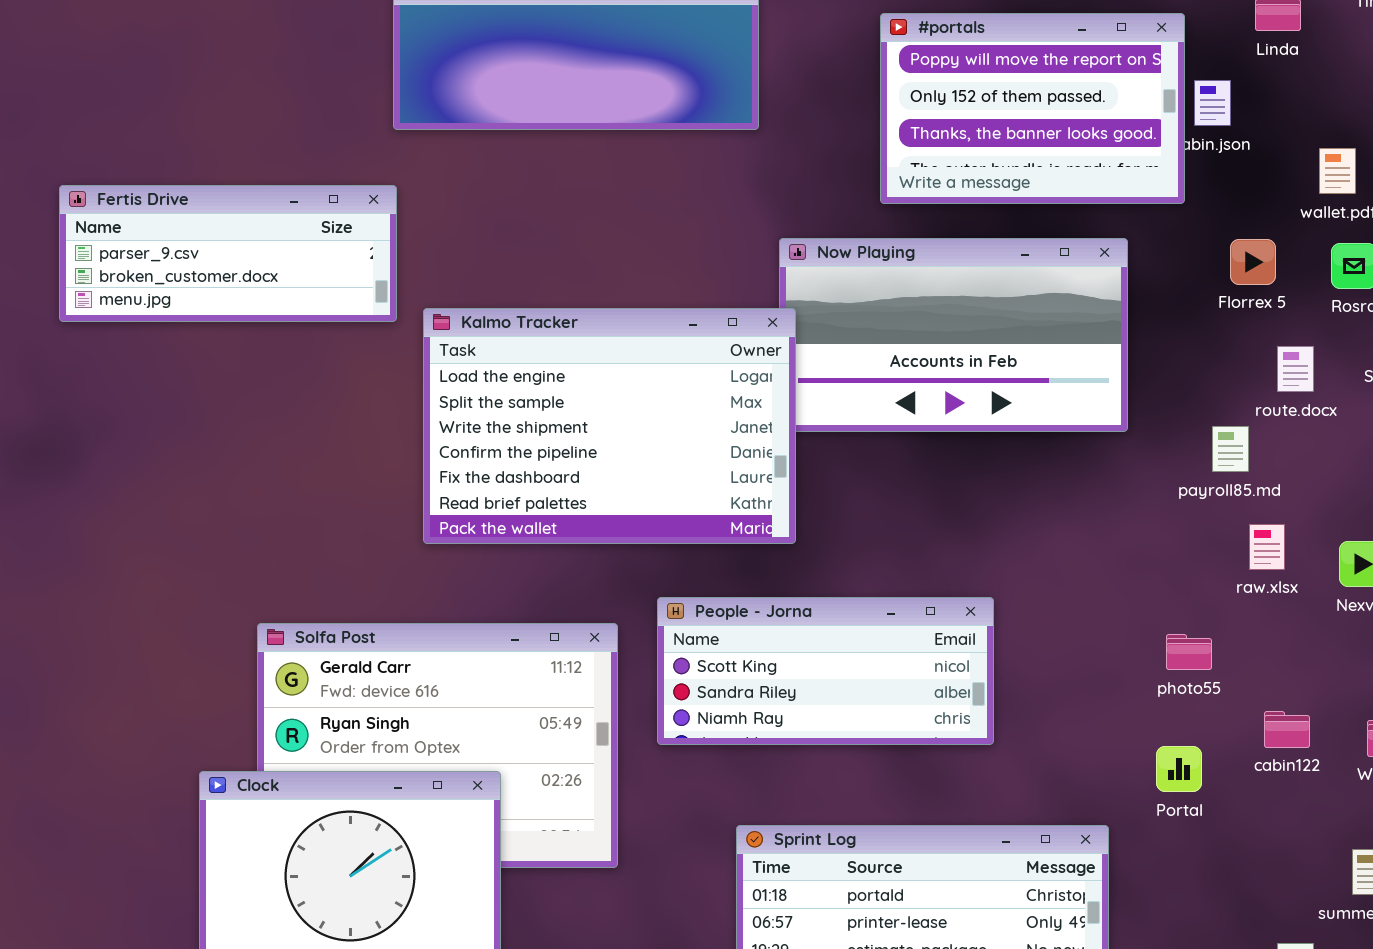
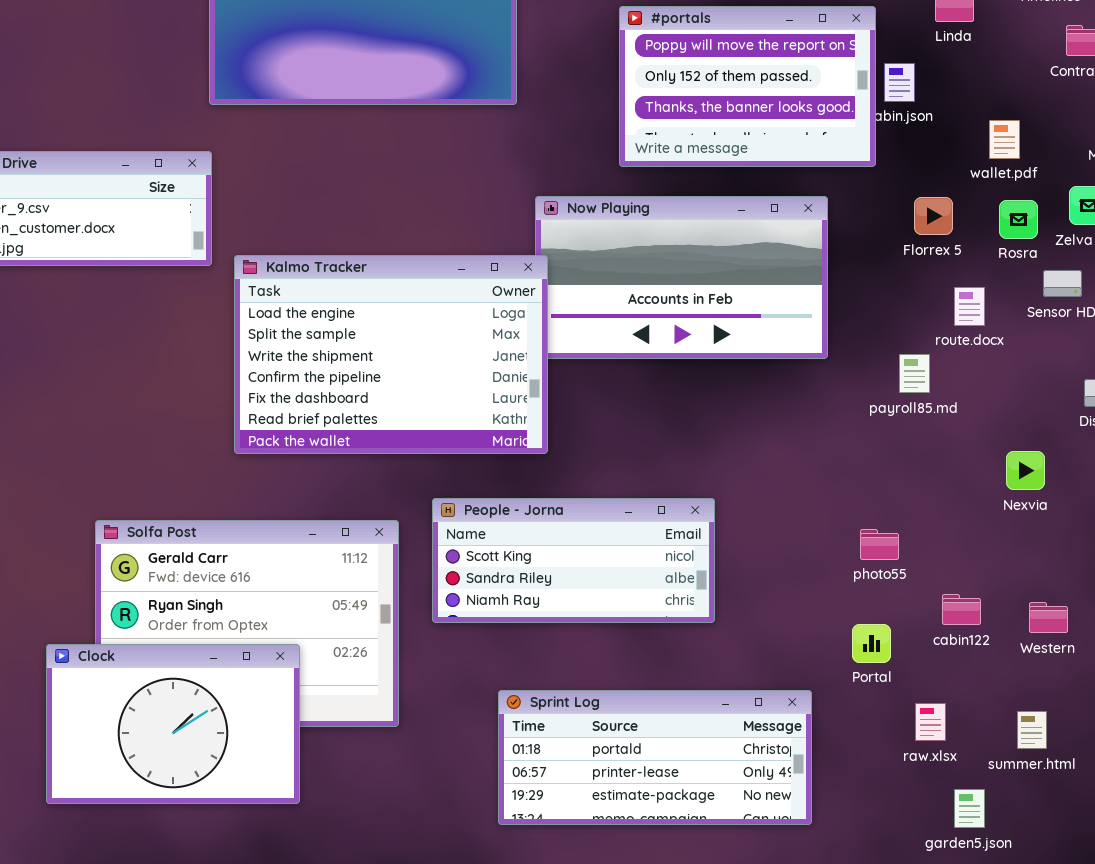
raw.xlsx: [1249,524,1285,570] -> [915,703,946,741], moved

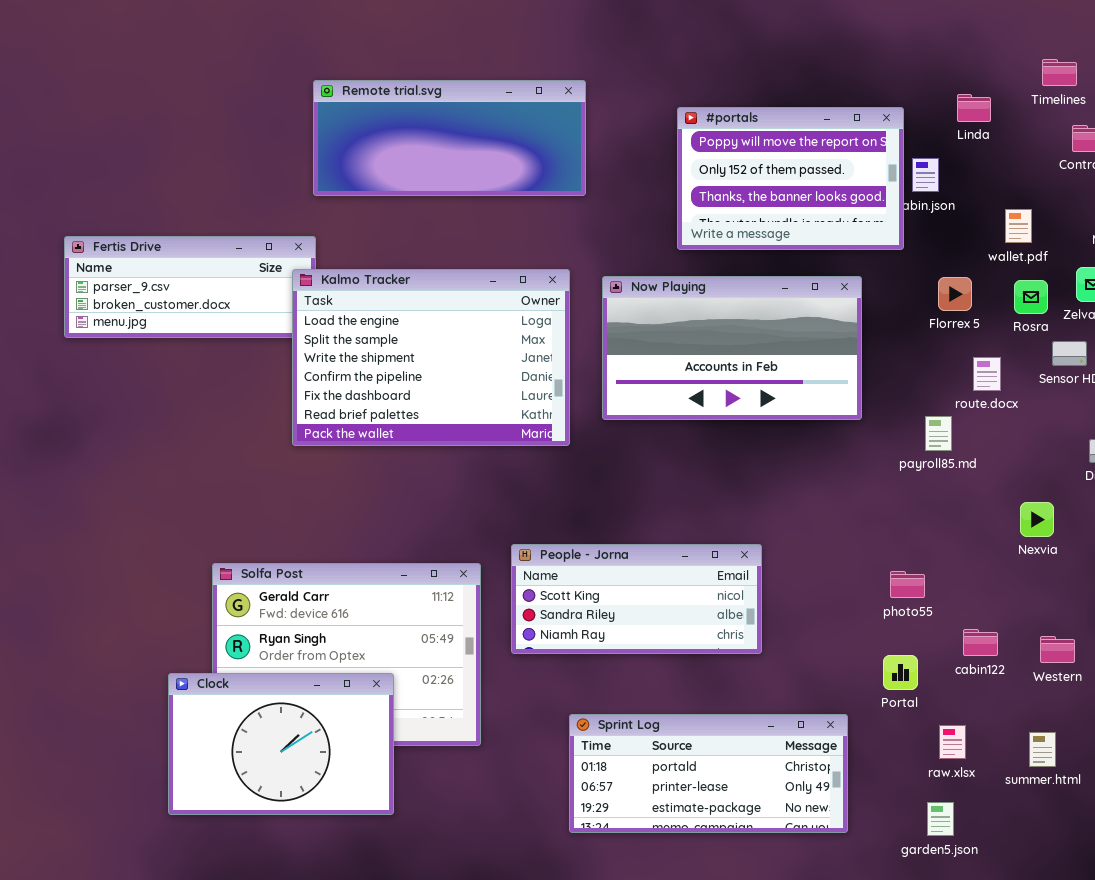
Kalmo Tracker: [234,255,548,454] -> [292,269,570,446], moved
garden5.json: [954,789,985,828] -> [927,802,954,836], moved

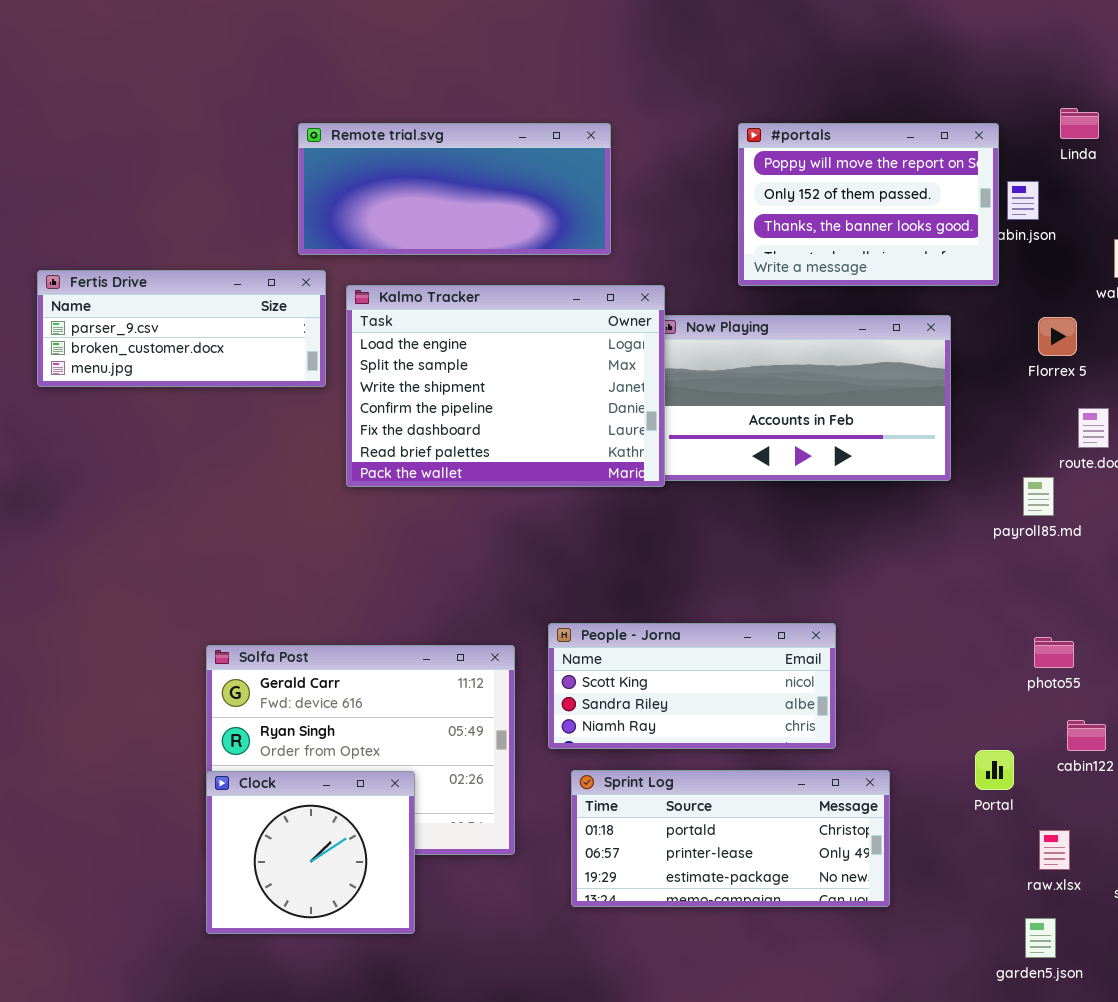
Remote trial.svg: [313,80,586,196] -> [298,123,611,255], moved
Kalmo Tracker: [292,269,570,446] -> [346,285,665,487], moved
photo55: [890,571,925,598] -> [1034,637,1074,668], moved
Clock: [168,673,394,815] -> [206,771,415,934], resized
Sprint Log: [569,714,848,833] -> [571,770,890,907], moved

